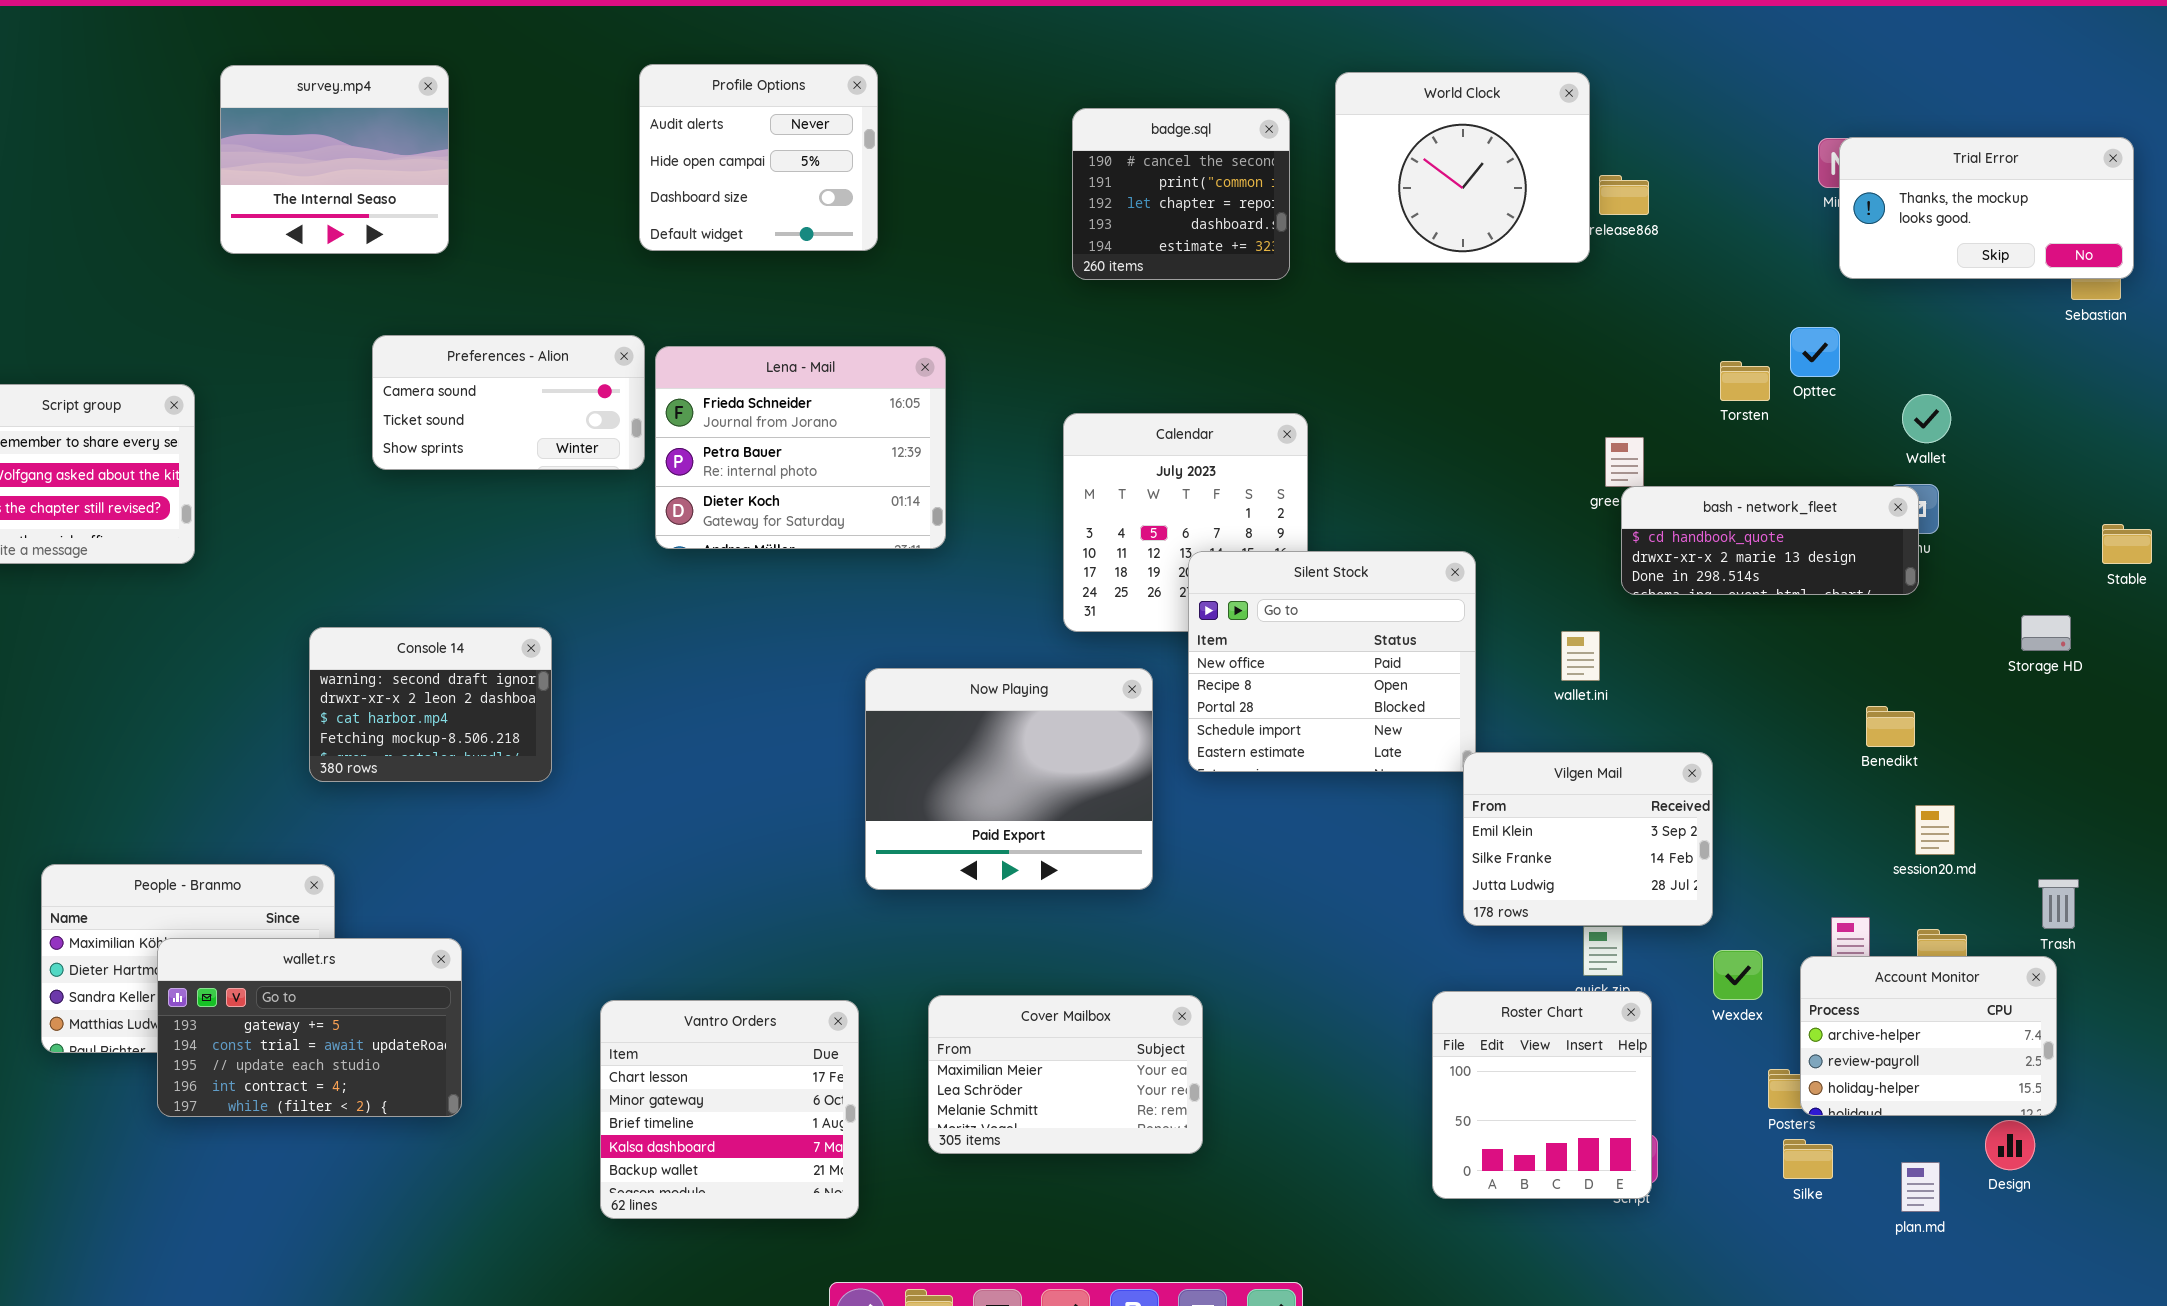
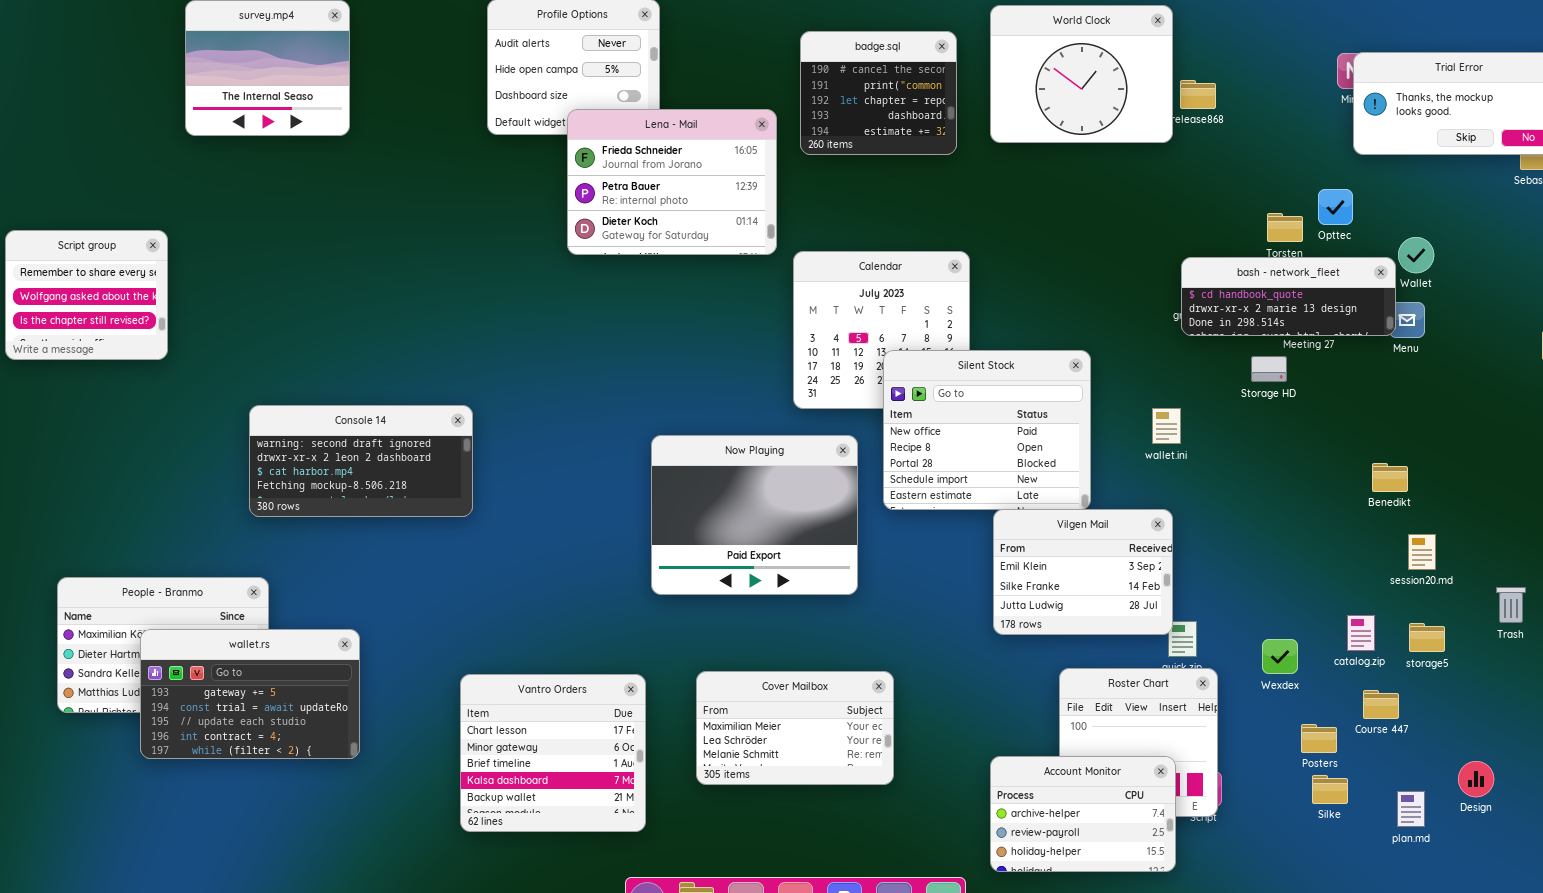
Preferences - Alion: [372,335,645,470] -> none, closed
Lena - Mail: [655,346,946,549] -> [567,109,777,255], moved
bash - network_fleet: [1621,486,1919,595] -> [1181,257,1396,336], moved
Storage HD: [2021,615,2071,651] -> [1251,356,1287,382], moved
Console 14: [309,627,552,782] -> [249,405,473,517], resized
Vilgen Mail: [1463,752,1713,926] -> [993,509,1173,635], moved
Account Monitor: [1800,956,2057,1116] -> [990,756,1176,872], moved

